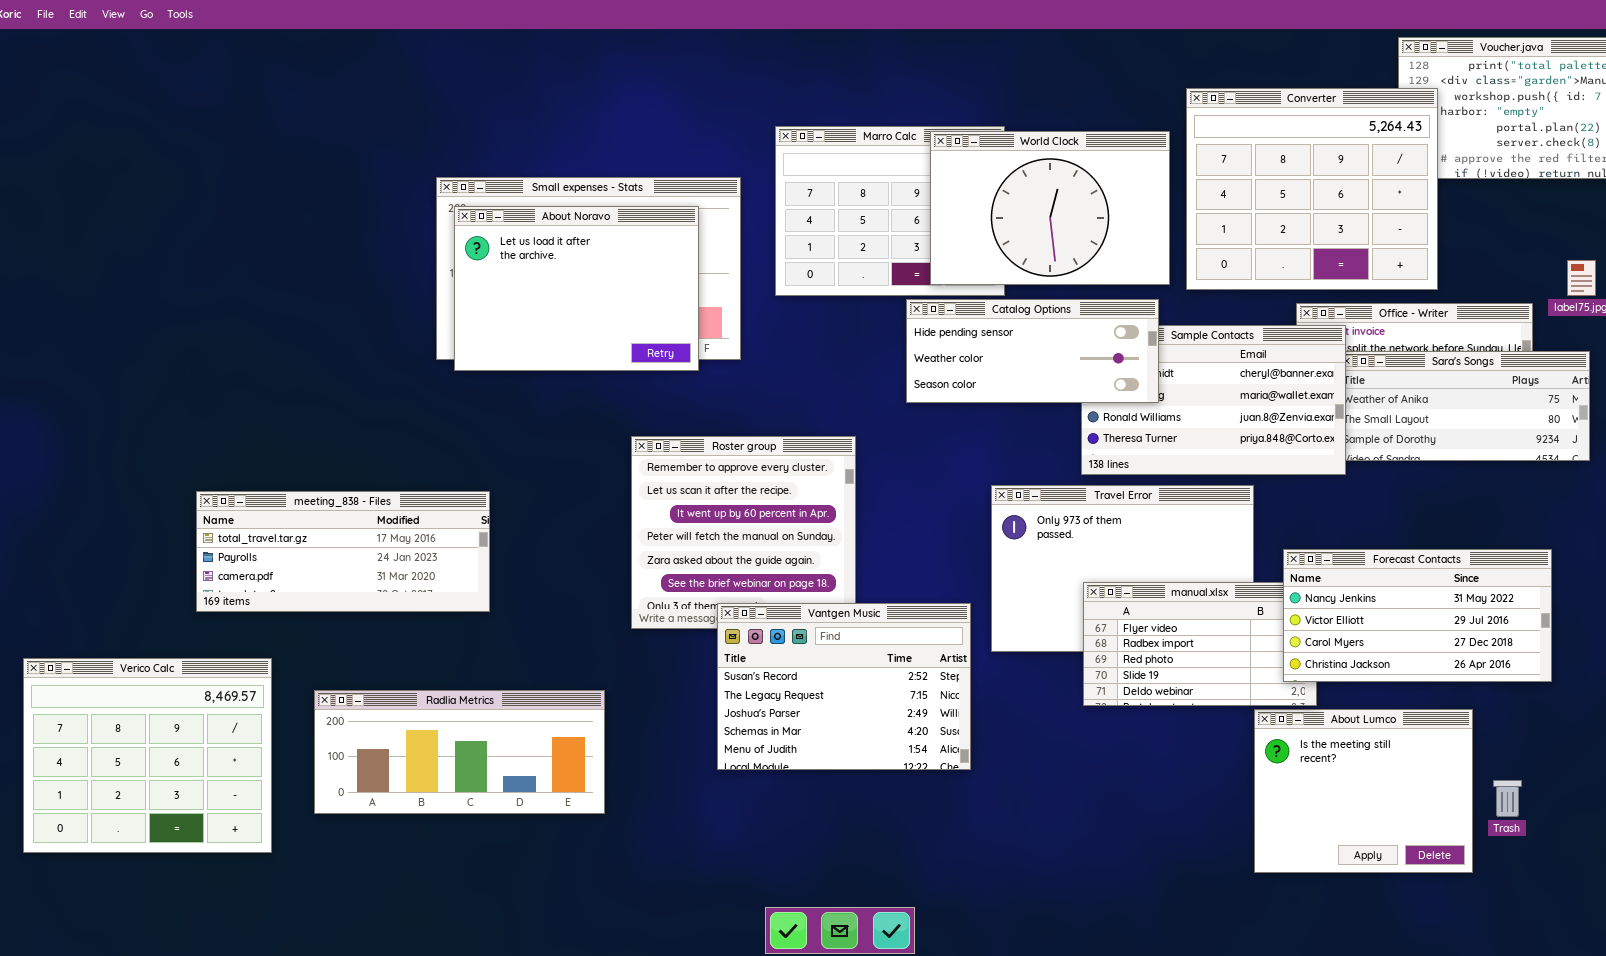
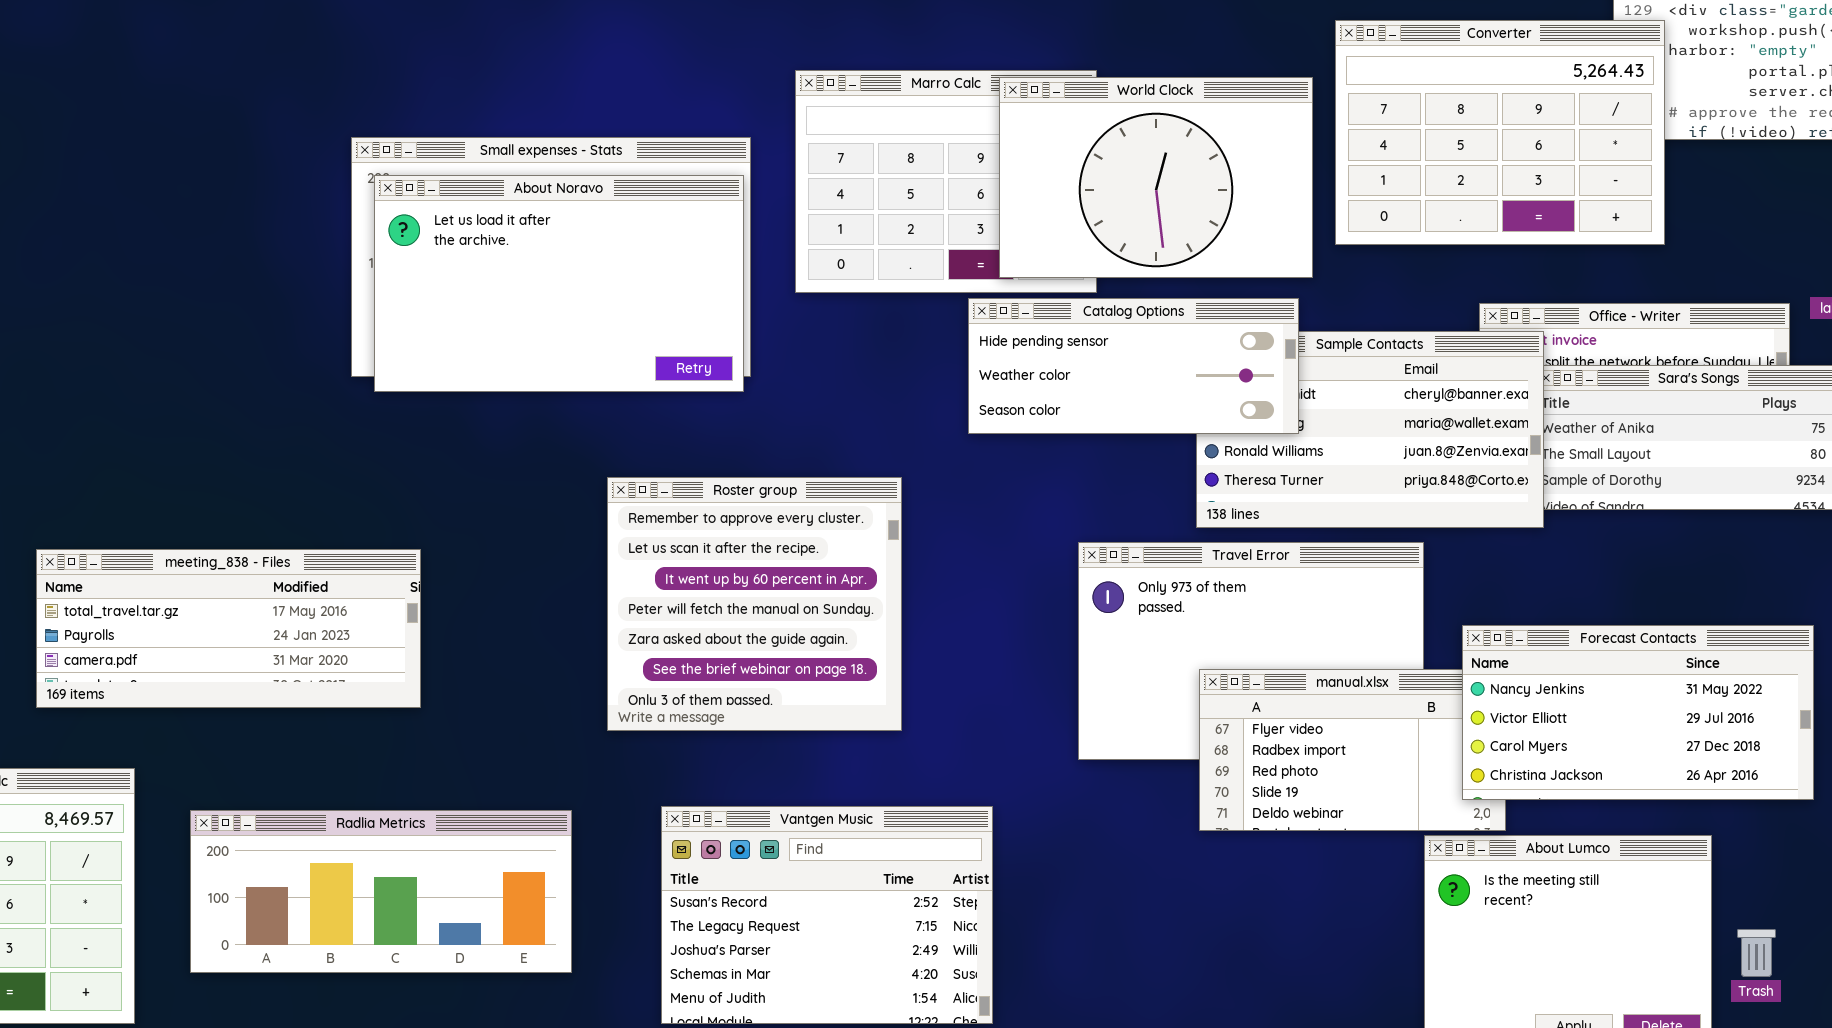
Converter: [1186,88,1438,290] -> [1335,20,1665,245], resized
About Noravo: [454,206,699,371] -> [374,175,744,392], resized
Vantgen Music: [717,603,971,770] -> [661,806,993,1024], moved

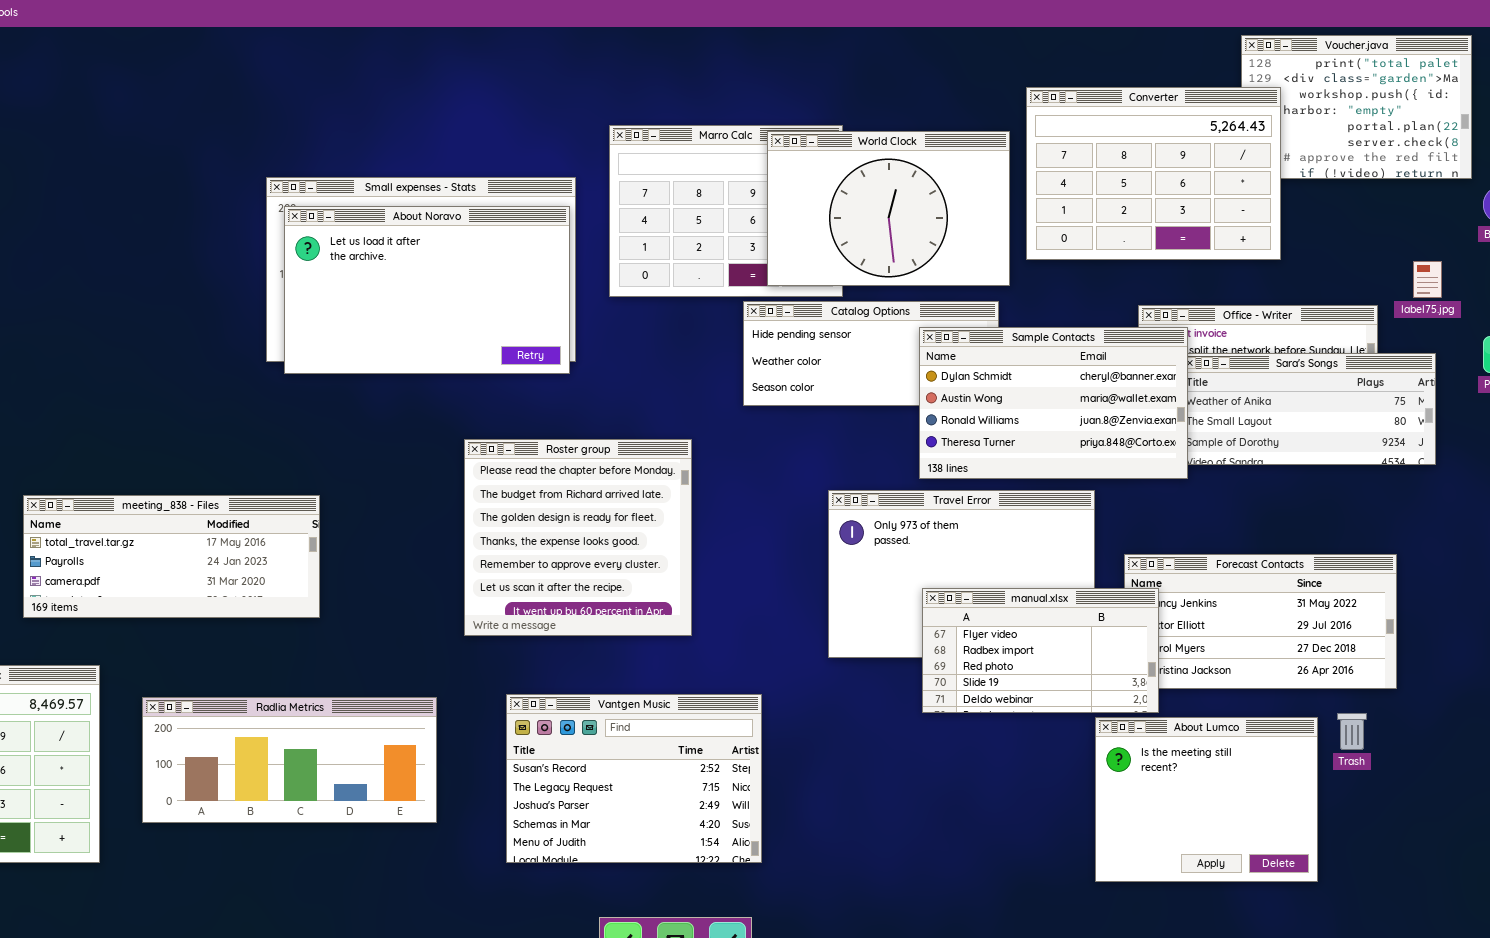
Sample Contacts: [1196,331,1544,528] -> [919,327,1188,479], raised
Roster group: [607,477,902,731] -> [464,439,692,636], scrolled up 4 rows
manual.xlsx: [1199,669,1506,831] -> [922,588,1159,713], raised
Trash: [1737,929,1776,977] -> [1337,713,1367,750], moved

